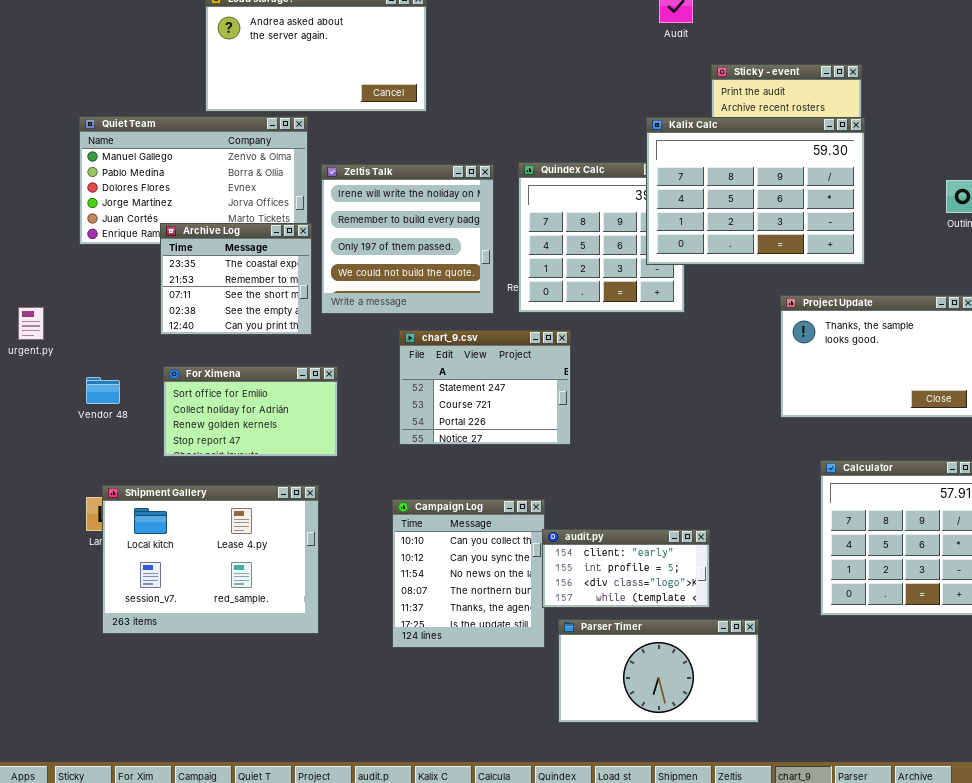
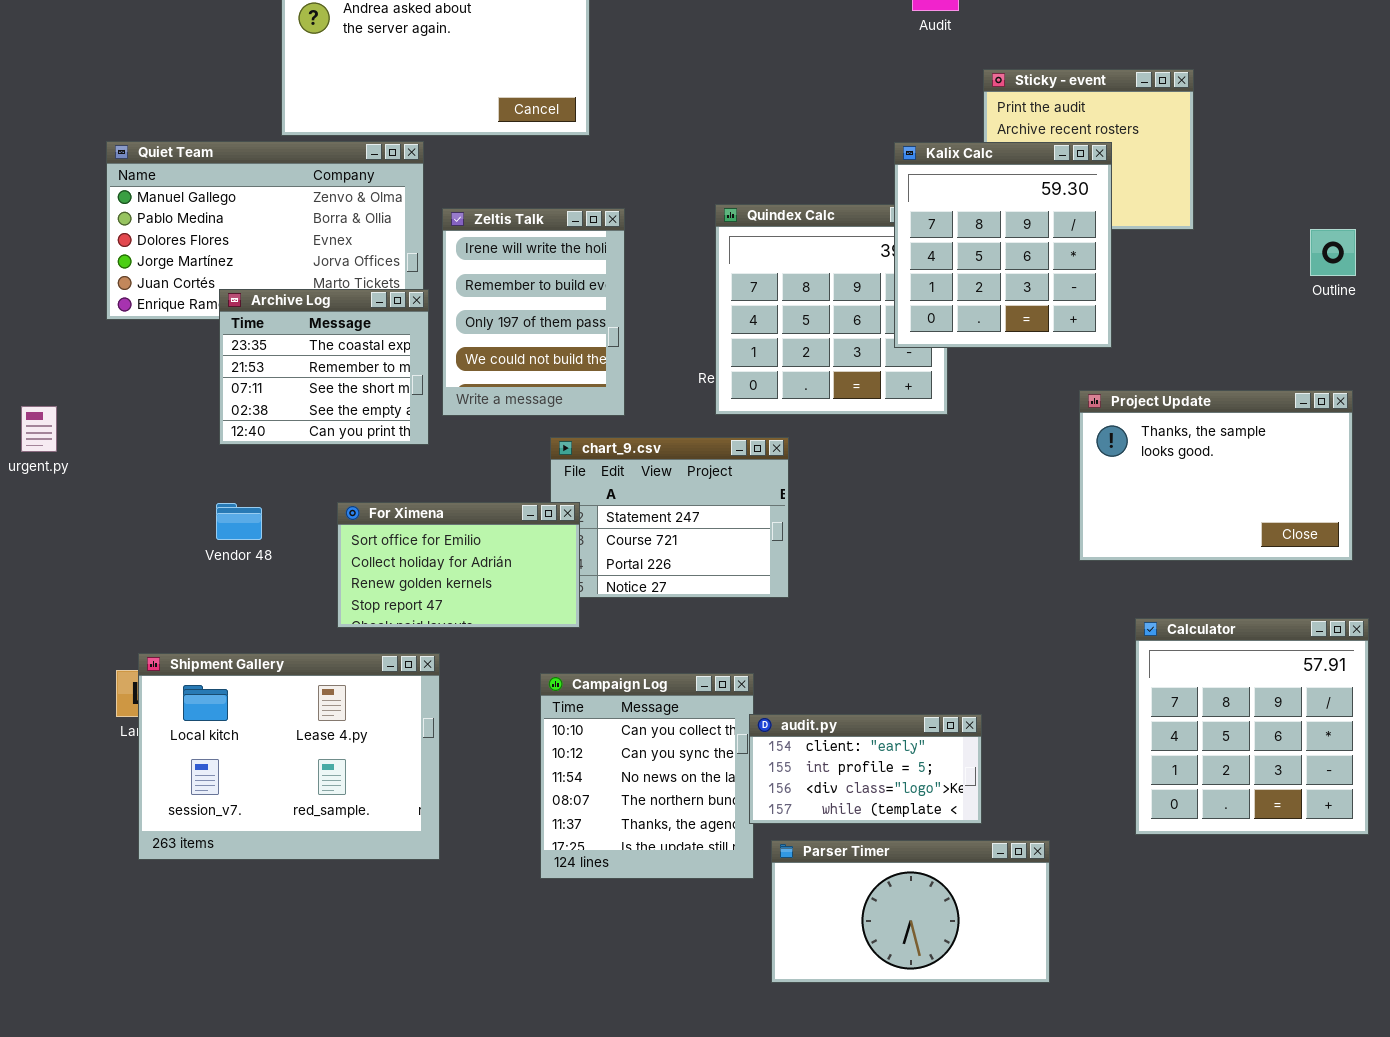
Kalix Calc: [646,117,865,265] -> [894,142,1112,348], resized
Zeltis Talk: [321,164,494,314] -> [442,208,625,416], resized
For Ximena: [163,366,338,457] -> [337,502,580,628], moved
Vendor 48: [86,377,120,404] -> [216,503,262,540], moved

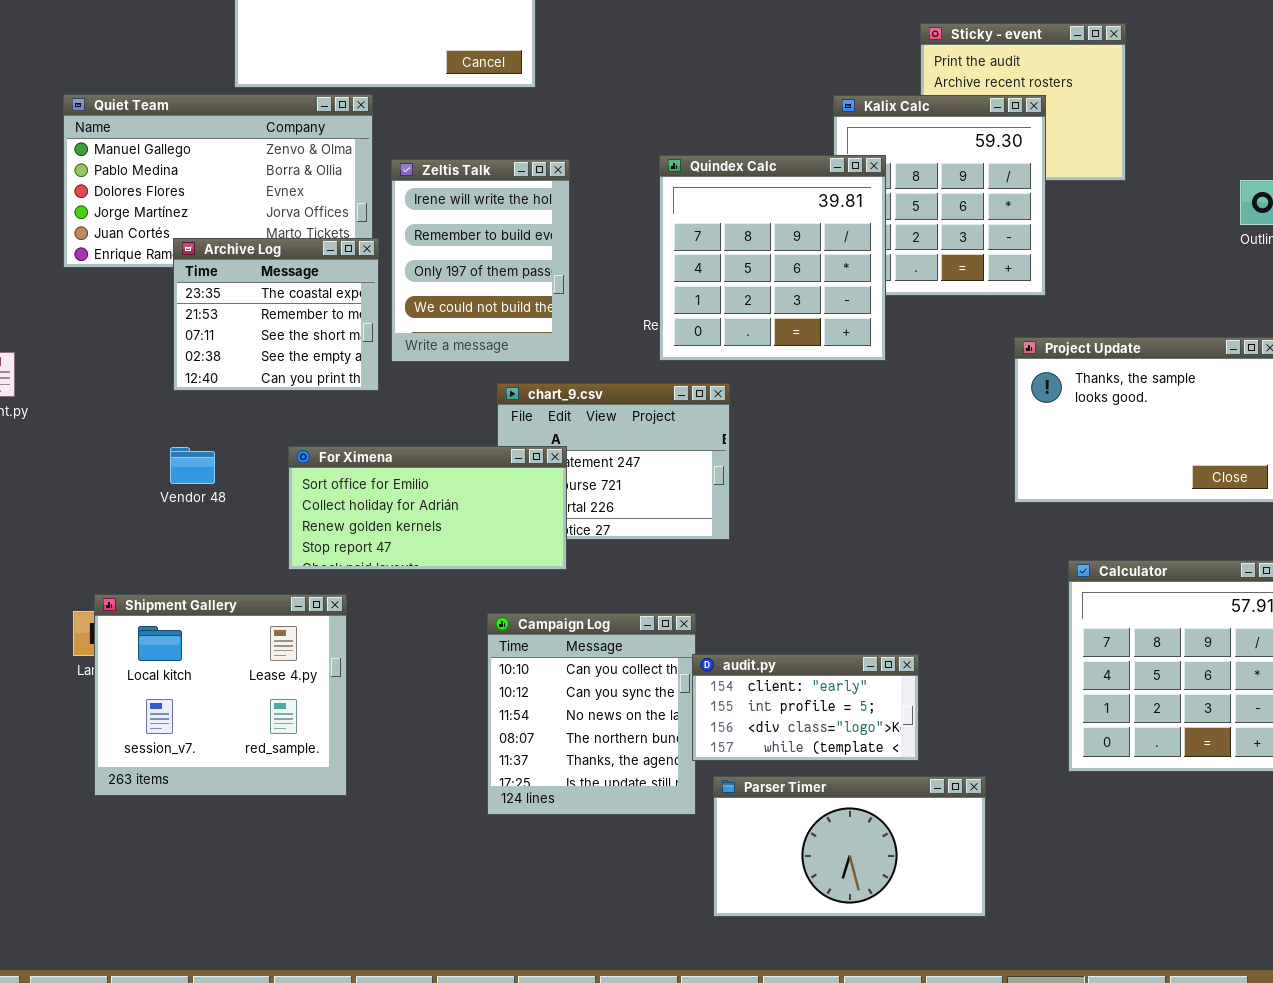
Quindex Calc: [715,204,948,415] -> [659,155,886,361], raised
For Ximena: [337,502,580,628] -> [288,446,567,570], resized
Shipment Gallery: [138,653,440,860] -> [94,594,347,796], resized

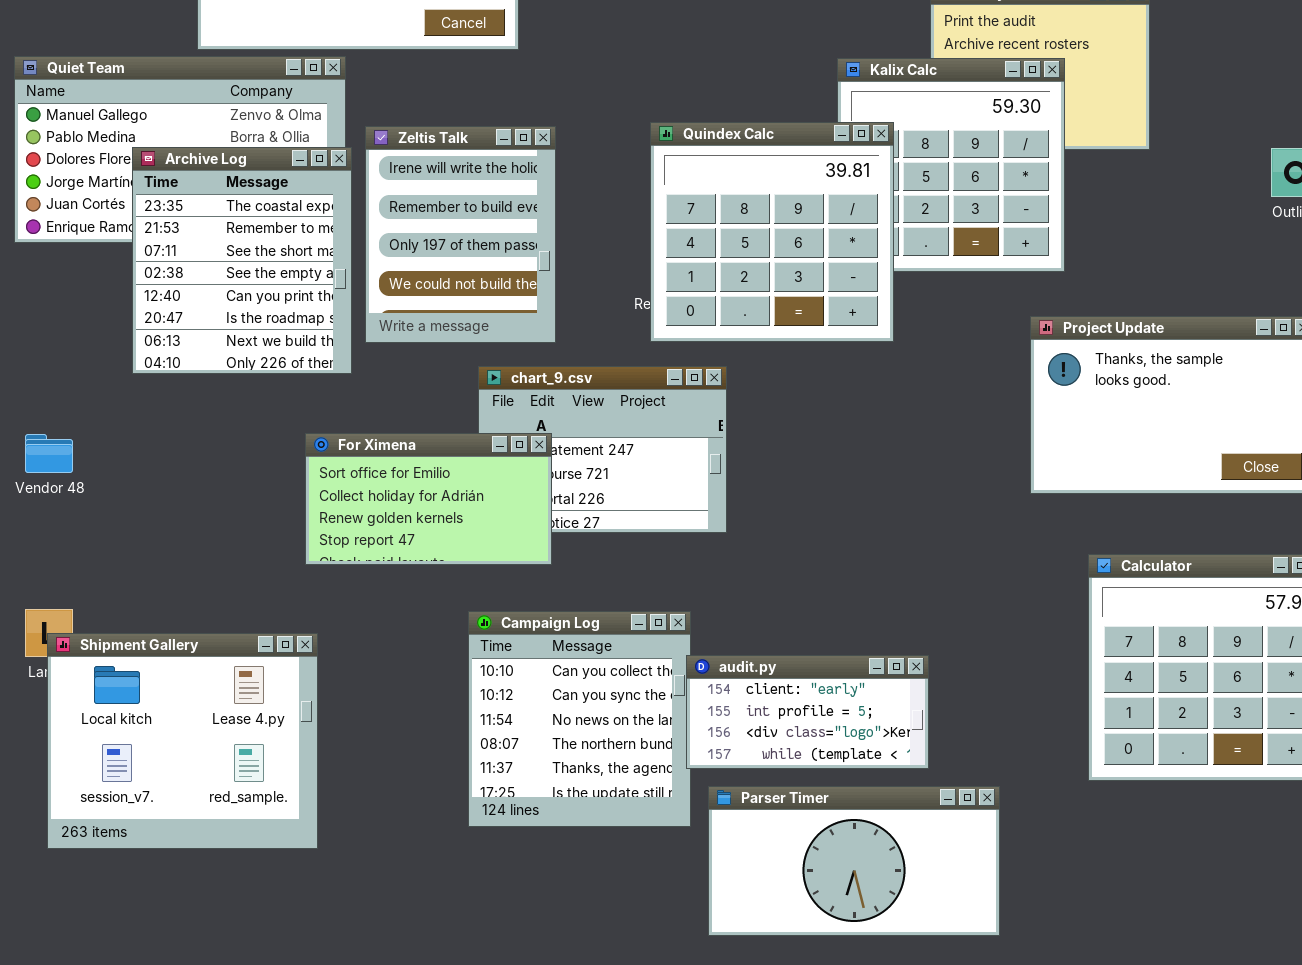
Archive Log: [173,238,379,391] -> [132,147,352,374], resized
For Ximena: [288,446,567,570] -> [305,433,552,565], resized
Vendor 48: [170,447,215,484] -> [25,434,73,473], moved
Shipment Gallery: [94,594,347,796] -> [47,633,318,849], moved

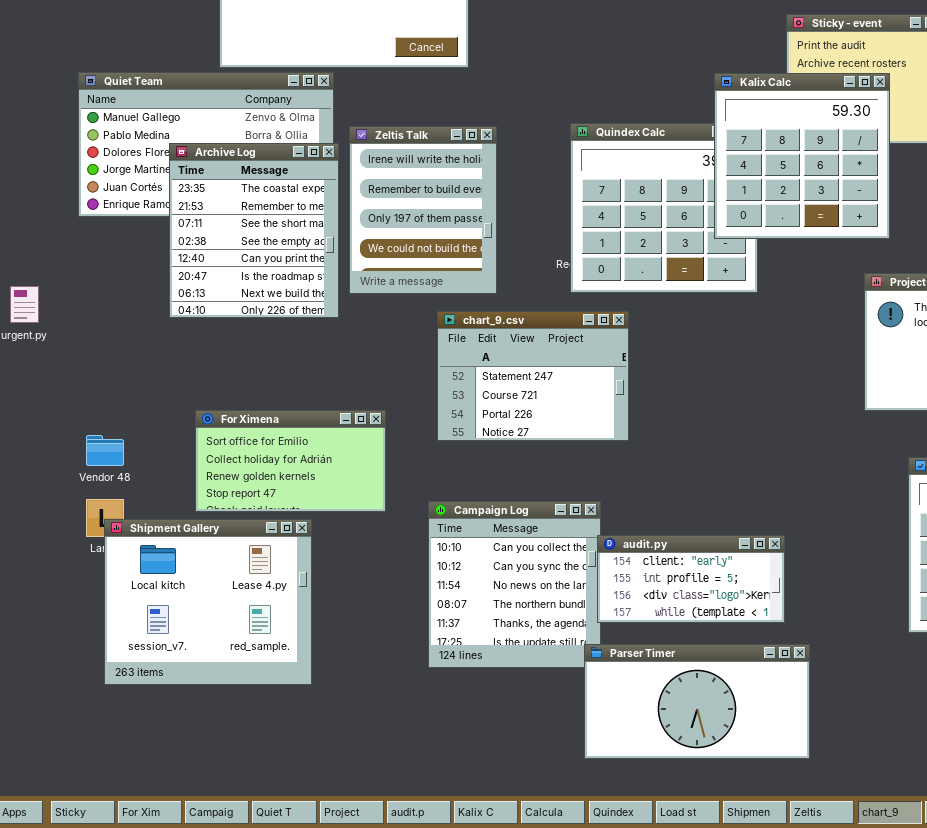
Kalix Calc: [837,58,1065,272] -> [714,73,890,239], raised
For Ximena: [305,433,552,565] -> [195,410,386,512], moved
Vendor 48: [25,434,73,473] -> [86,435,124,466], moved
Parser Timer: [708,786,1000,936] -> [584,644,810,759], moved

